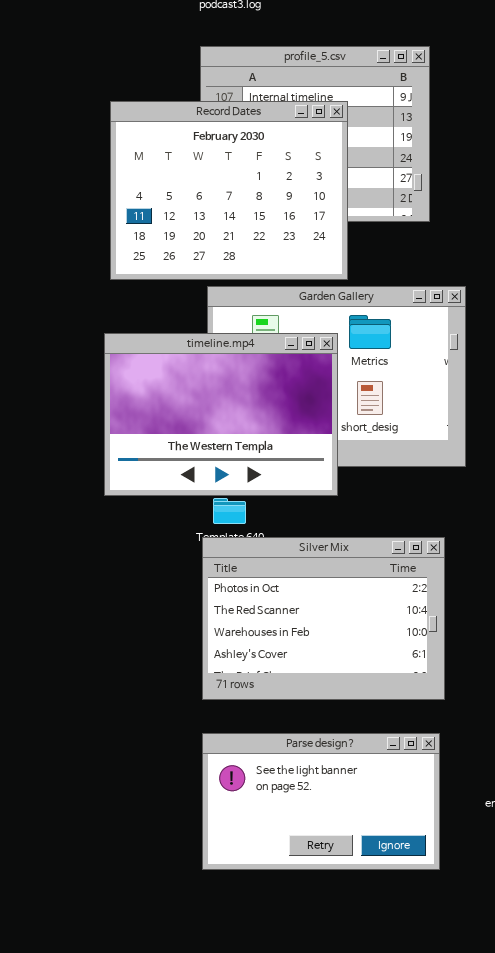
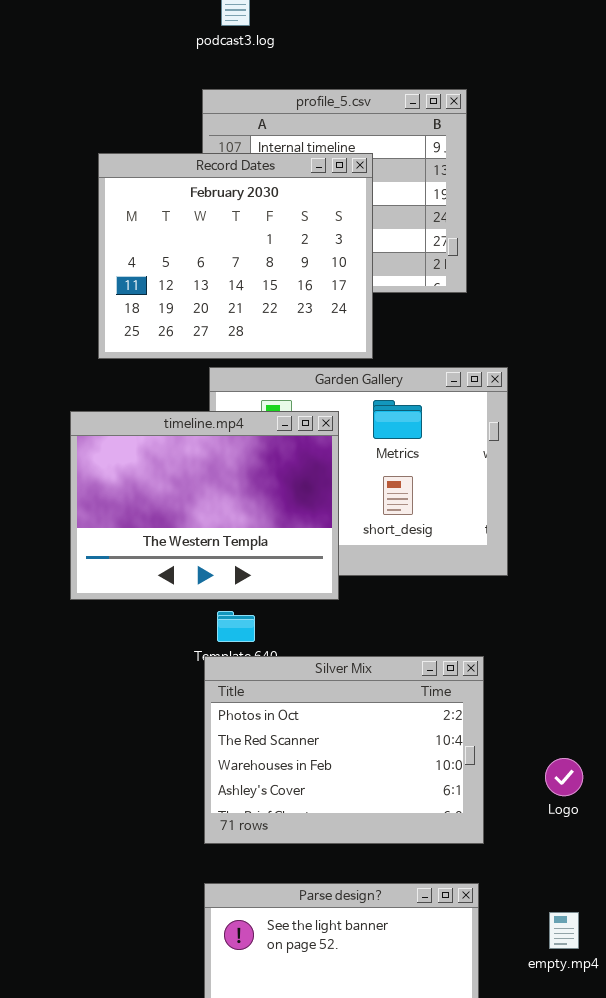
timeline.mp4: [104,333,338,496] -> [70,411,339,600], moved

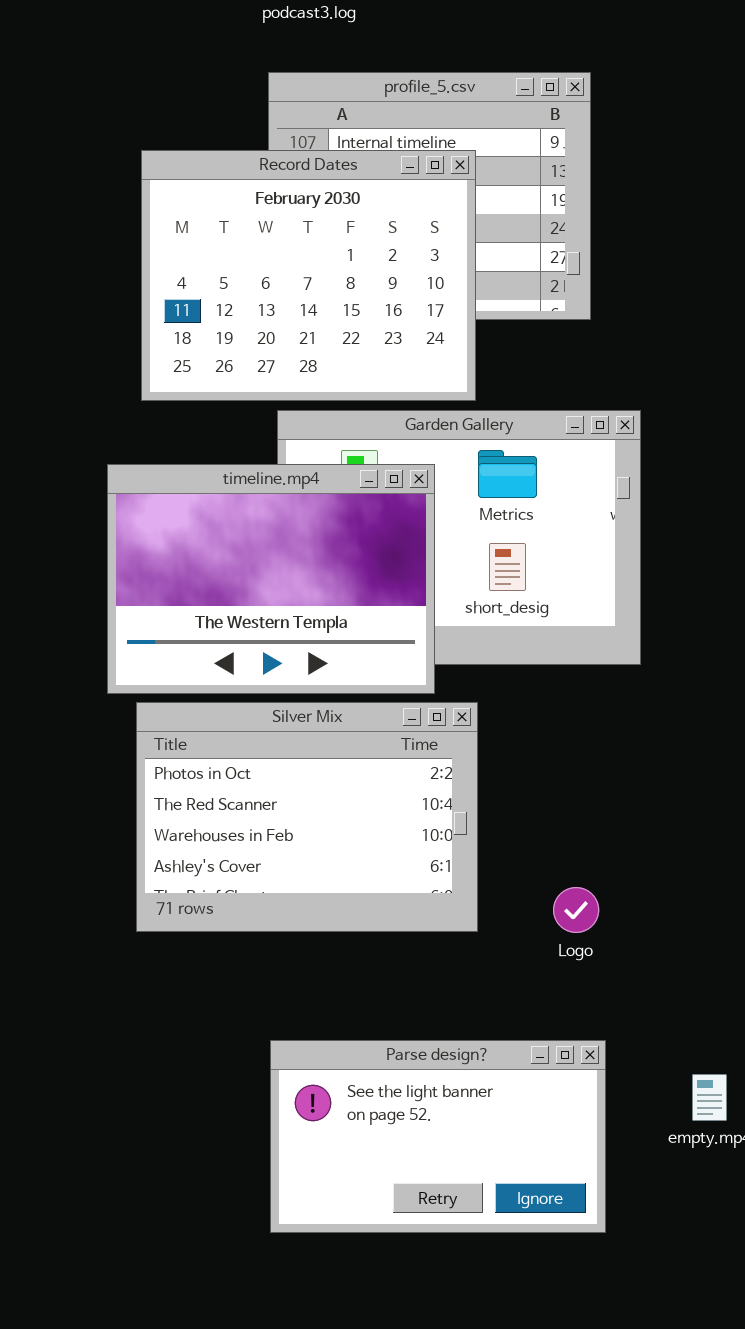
Silver Mix: [204,656,484,844] -> [136,702,478,932], moved
Logo: [545,758,583,796] -> [553,887,599,933], moved

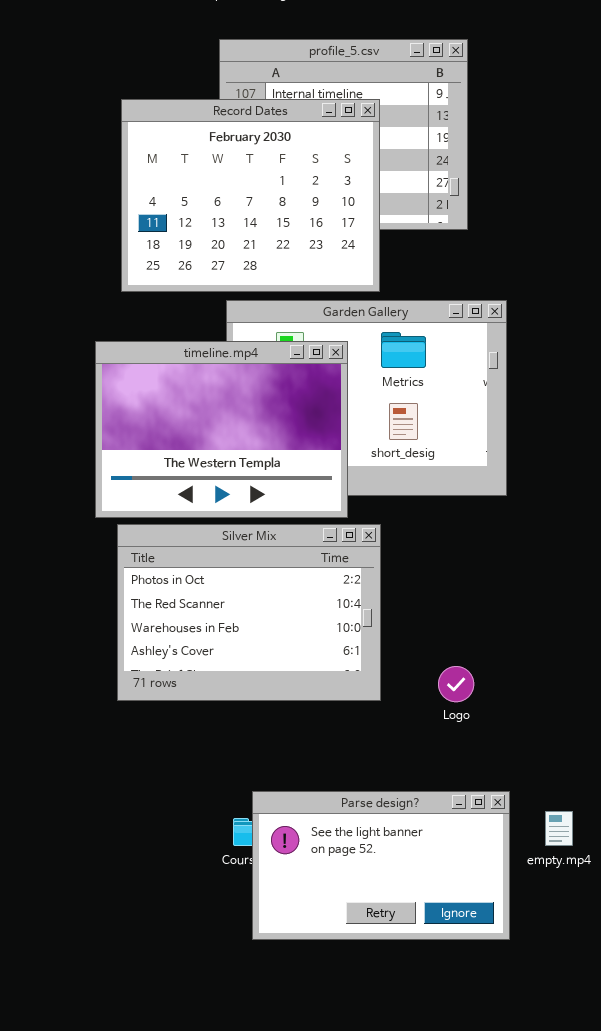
Parse design?: [270,1040,606,1233] -> [252,791,510,940], moved

